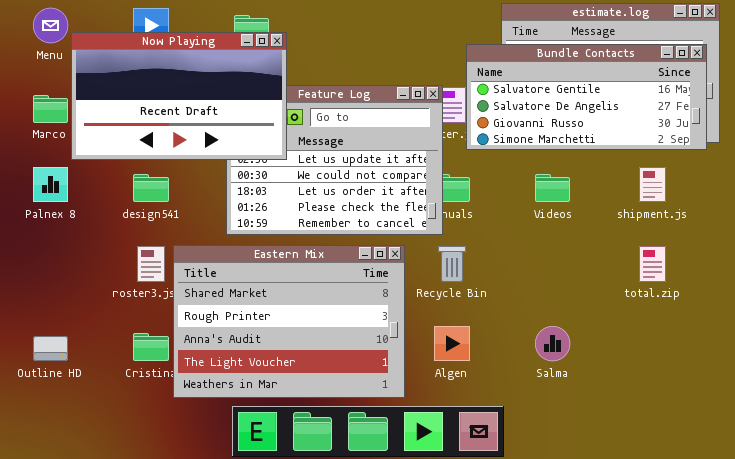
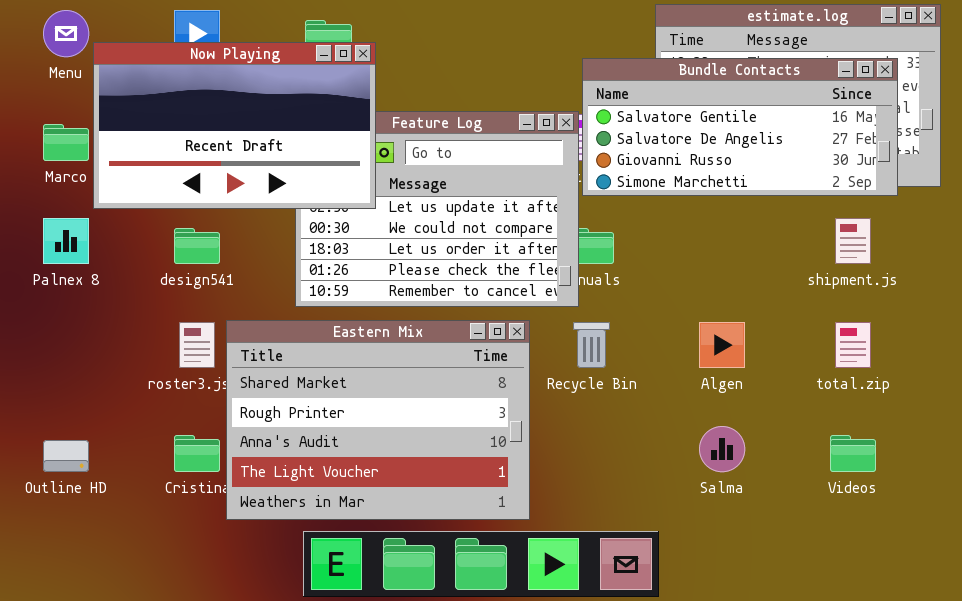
Bundle Contacts: [466,44,707,150] -> [582,58,898,196], moved
Videos: [535,174,570,202] -> [830,435,876,472], moved
Algen: [434,326,470,361] -> [699,322,745,368], moved

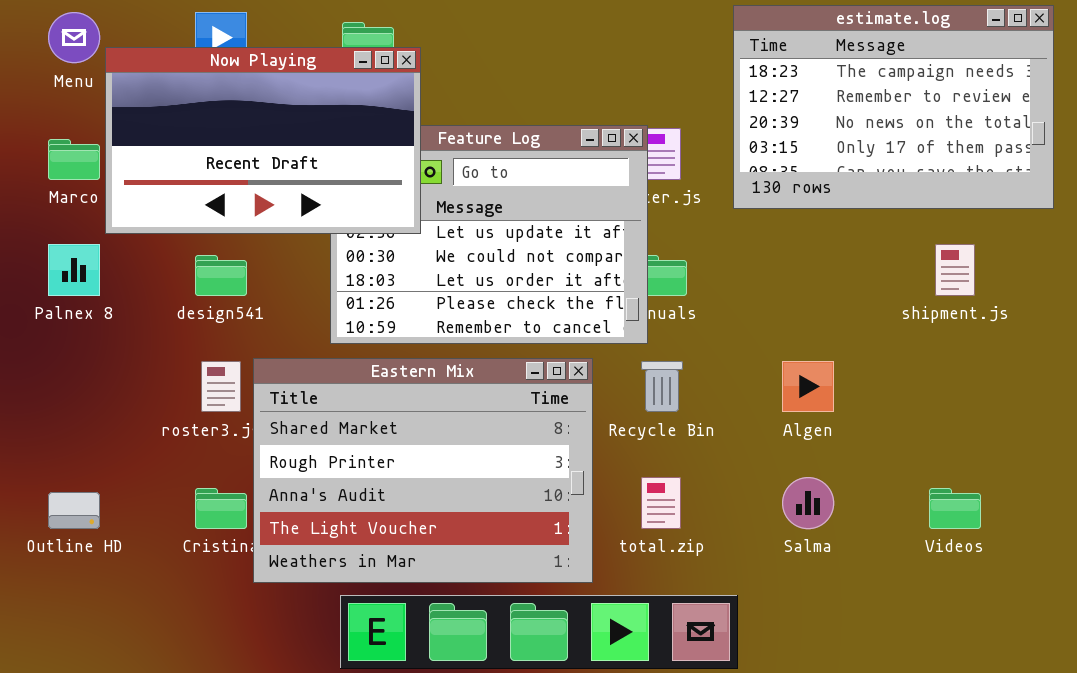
Bundle Contacts: [582,58,898,196] -> none, closed
total.zip: [835,322,871,368] -> [641,477,681,529], moved

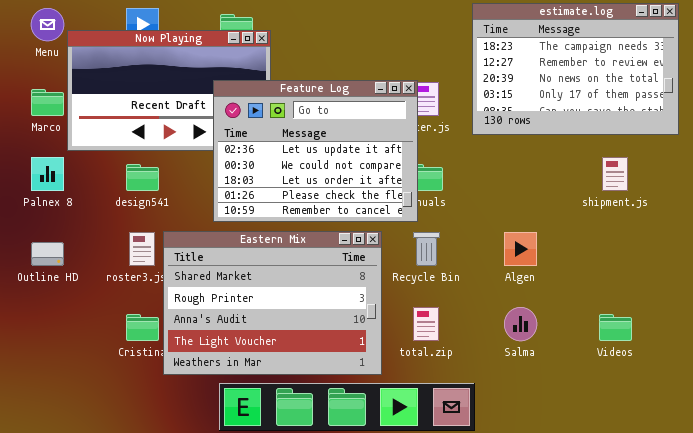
Feature Log: [330,125,648,344] -> [213,80,418,222], raised
Outline HD: [48,492,100,529] -> [31,242,64,266], moved

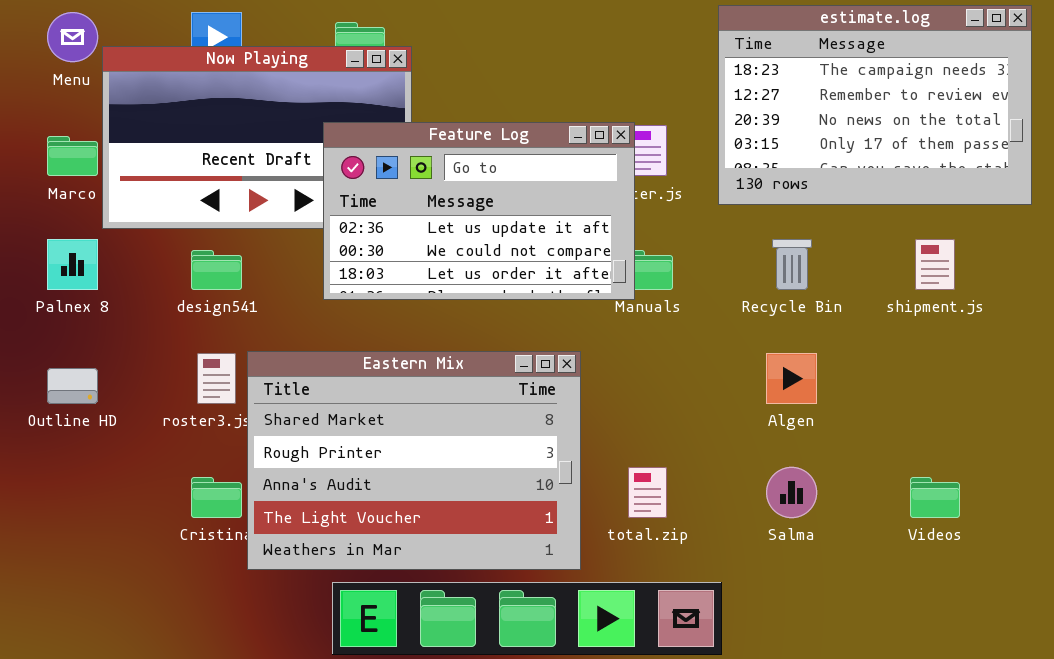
Feature Log: [213,80,418,222] -> [323,122,635,300], resized
Recycle Bin: [413,232,440,266] -> [772,239,812,290], moved

